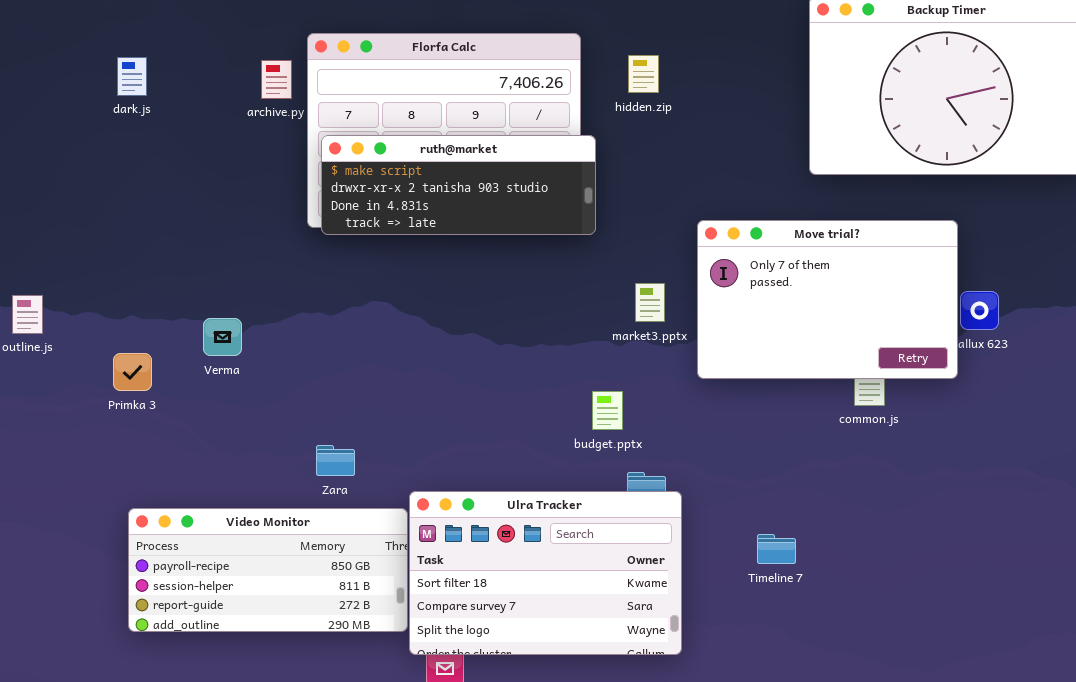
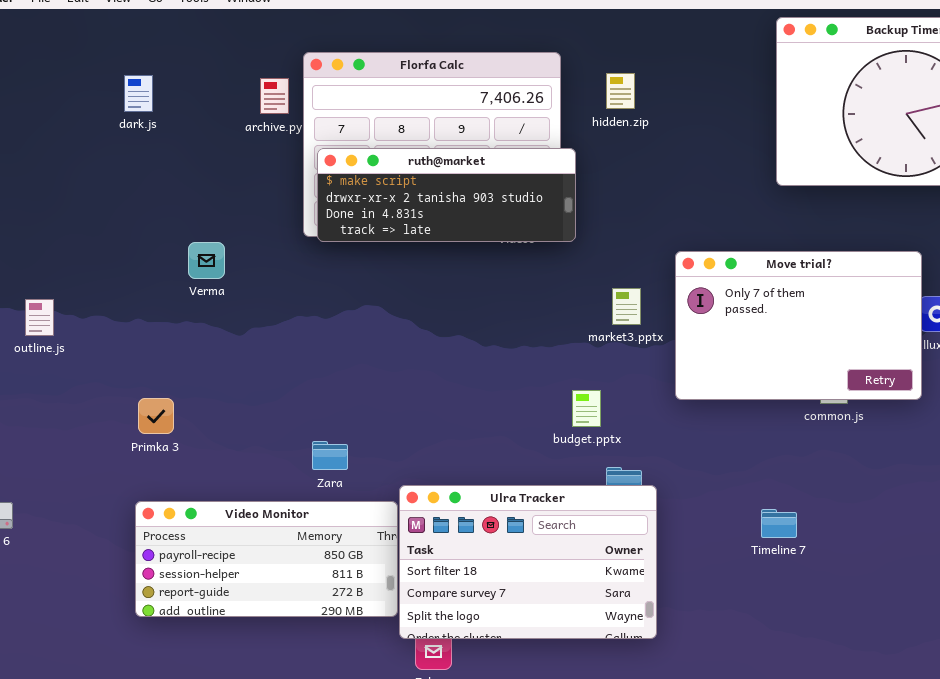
Move trial?: [697,220,958,379] -> [675,251,922,400], moved
Verma: [203,318,242,356] -> [188,242,225,279], moved
Primka 3: [113,353,152,391] -> [138,398,174,434], moved
Timeline 7: [757,534,796,564] -> [761,509,797,538], moved

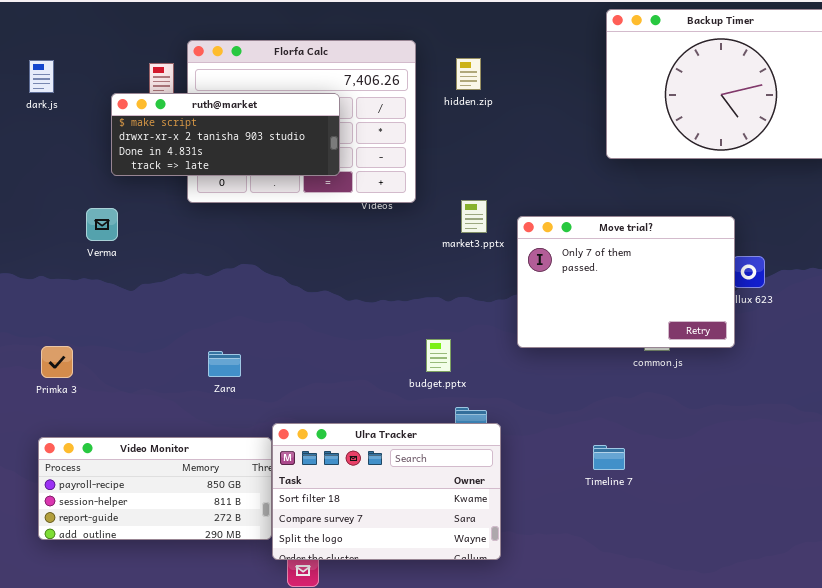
ruth@market: [317,148,576,242] -> [111,93,340,176], moved
market3.pptx: [612,288,641,325] -> [461,200,487,233], moved
Zara: [312,441,348,470] -> [208,351,241,377], moved

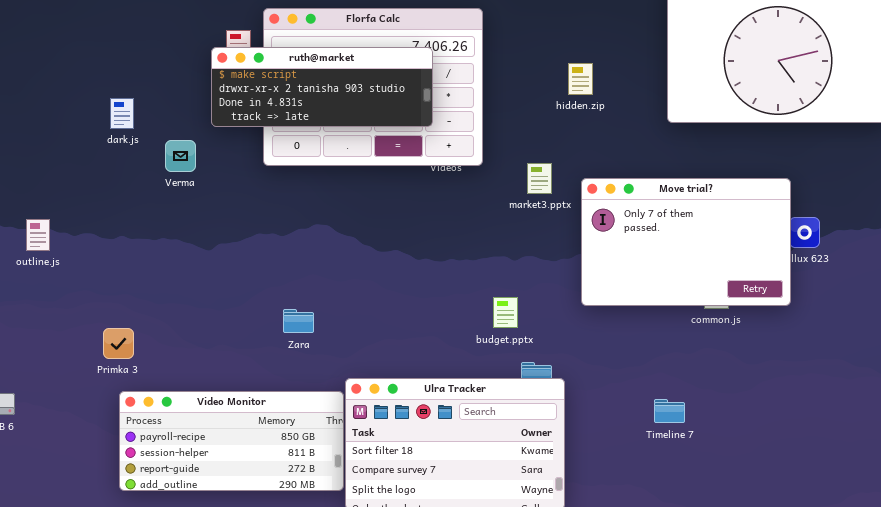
hidden.zip: [456,58,481,90] -> [568,63,593,95], moved
dark.js: [29,60,54,93] -> [110,98,134,129], moved
ruth@market: [111,93,340,176] -> [211,47,433,127], moved
Verma: [86,208,118,241] -> [165,140,196,172], moved
Primka 3: [41,346,73,378] -> [103,328,134,359], moved

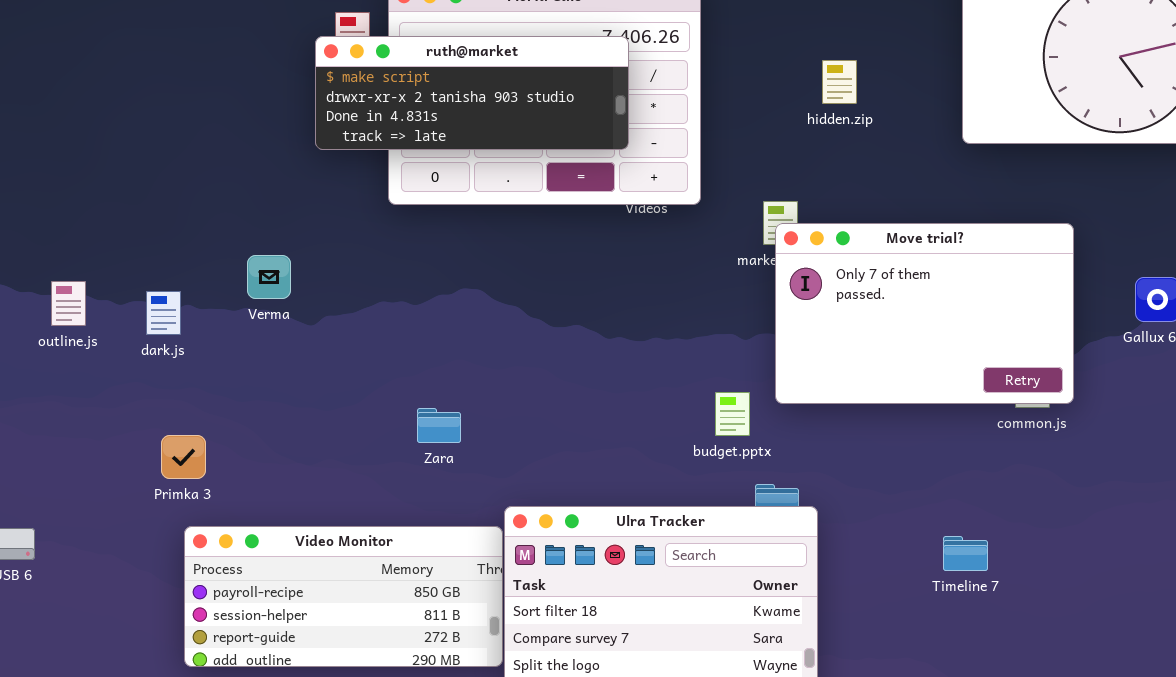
dark.js: [110,98,134,129] -> [146,291,181,335], moved
Verma: [165,140,196,172] -> [247,255,291,299], moved
Move trial?: [581,178,791,306] -> [775,223,1074,404], moved

